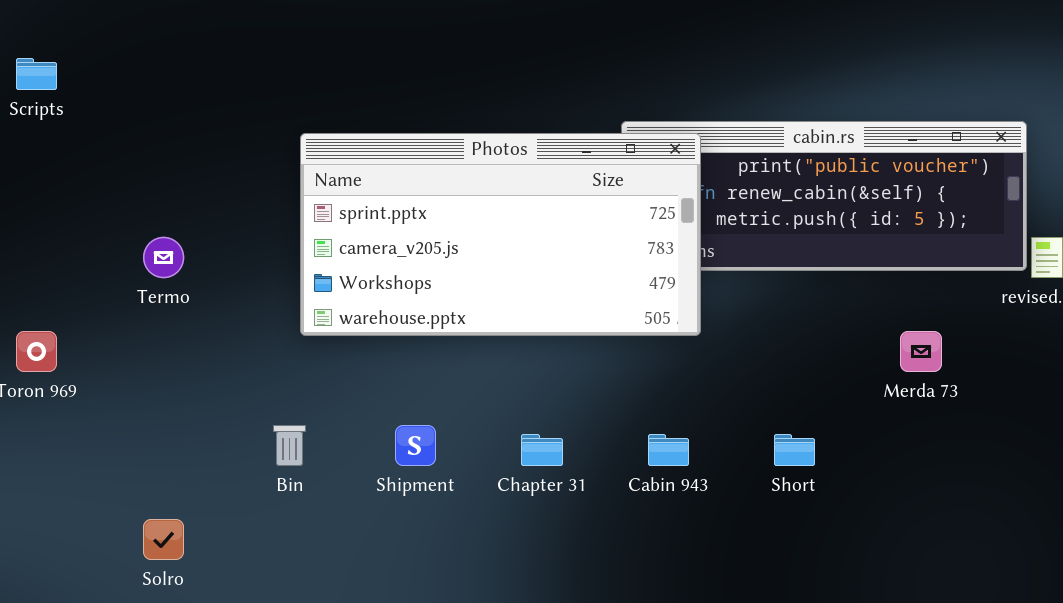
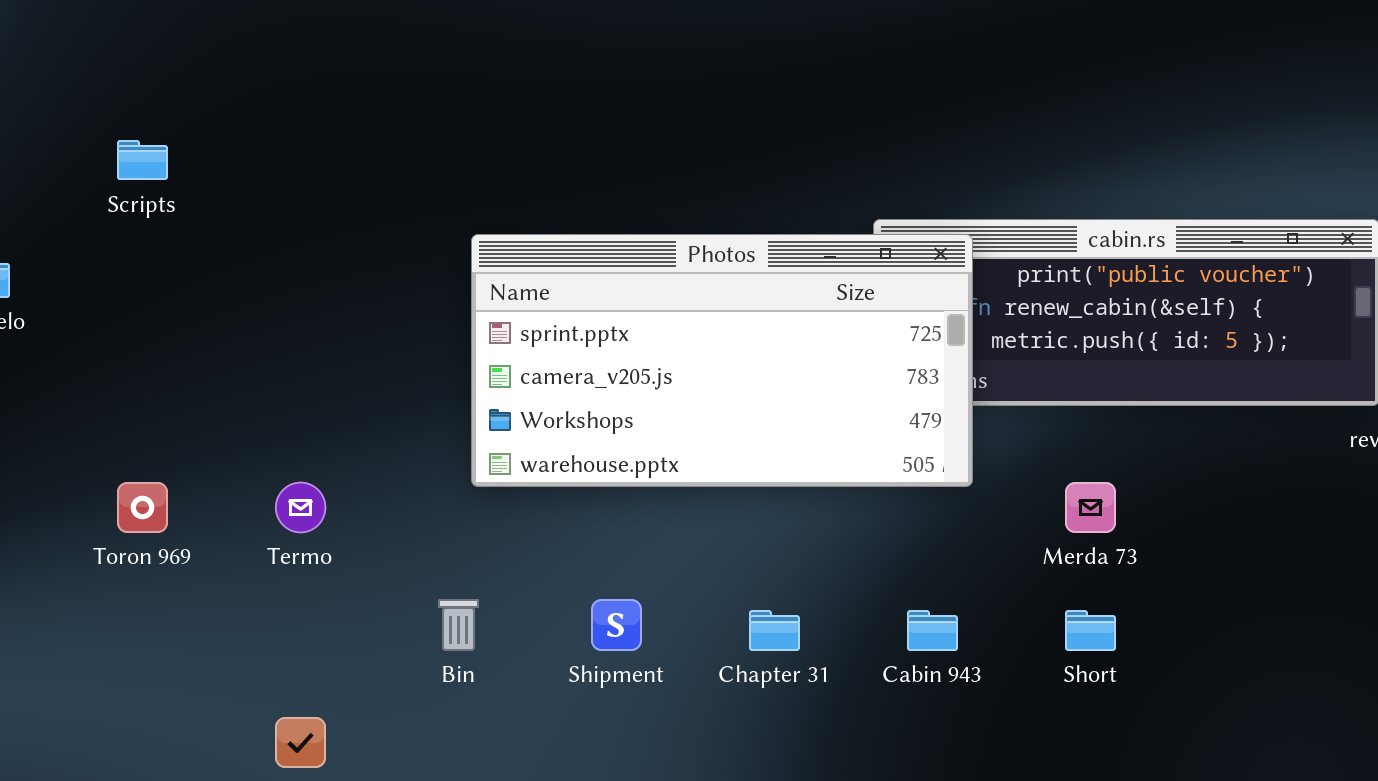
Termo: [143,237,184,278] -> [275,482,326,533], moved
Merda 73: [900,331,942,372] -> [1065,482,1116,533], moved

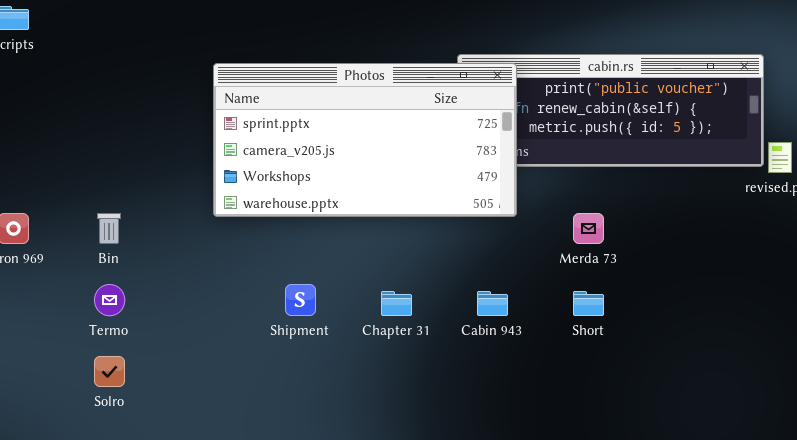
Termo: [275,482,326,533] -> [94,284,125,316], moved
Bin: [438,599,479,651] -> [97,213,121,244], moved

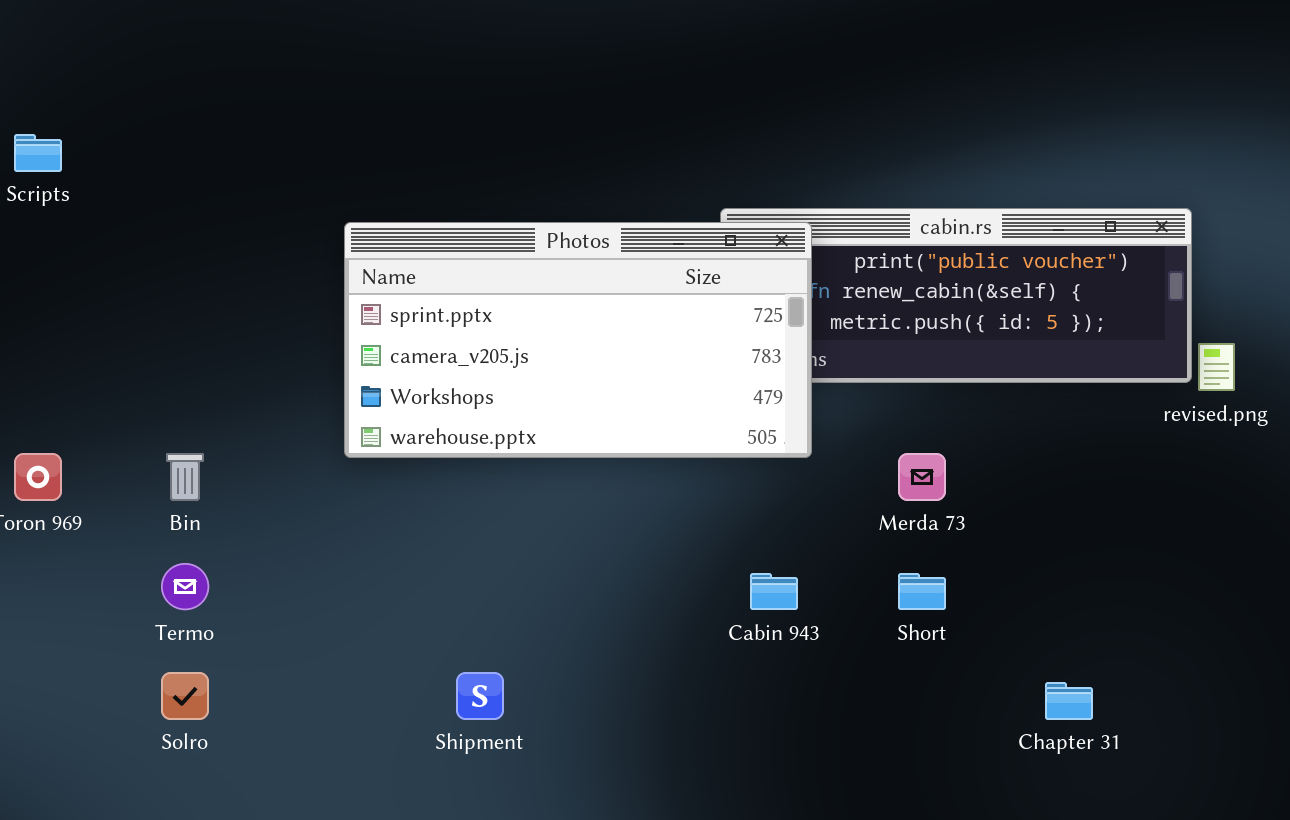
Shipment: [285,284,316,316] -> [456,672,504,720], moved
Chapter 31: [381,291,412,316] -> [1045,682,1093,720], moved

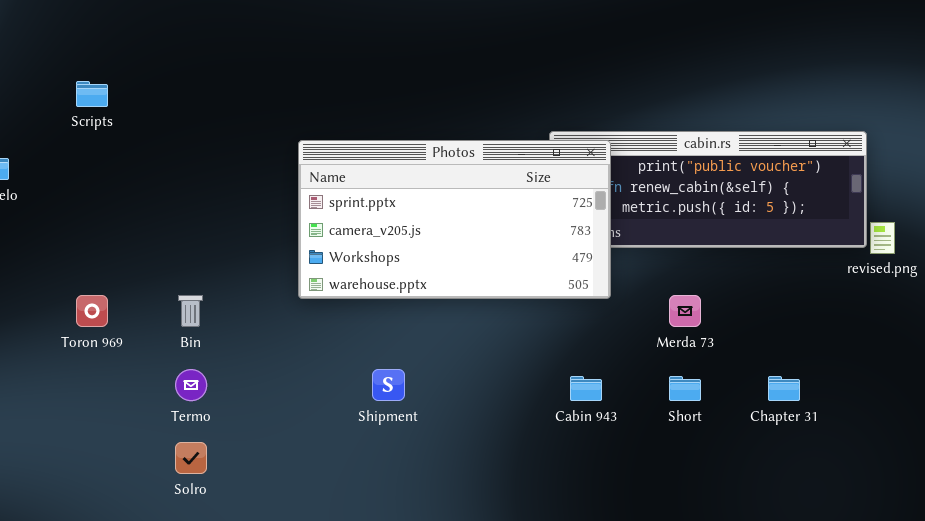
Shipment: [456,672,504,720] -> [372,369,405,401], moved
Chapter 31: [1045,682,1093,720] -> [768,376,800,401], moved

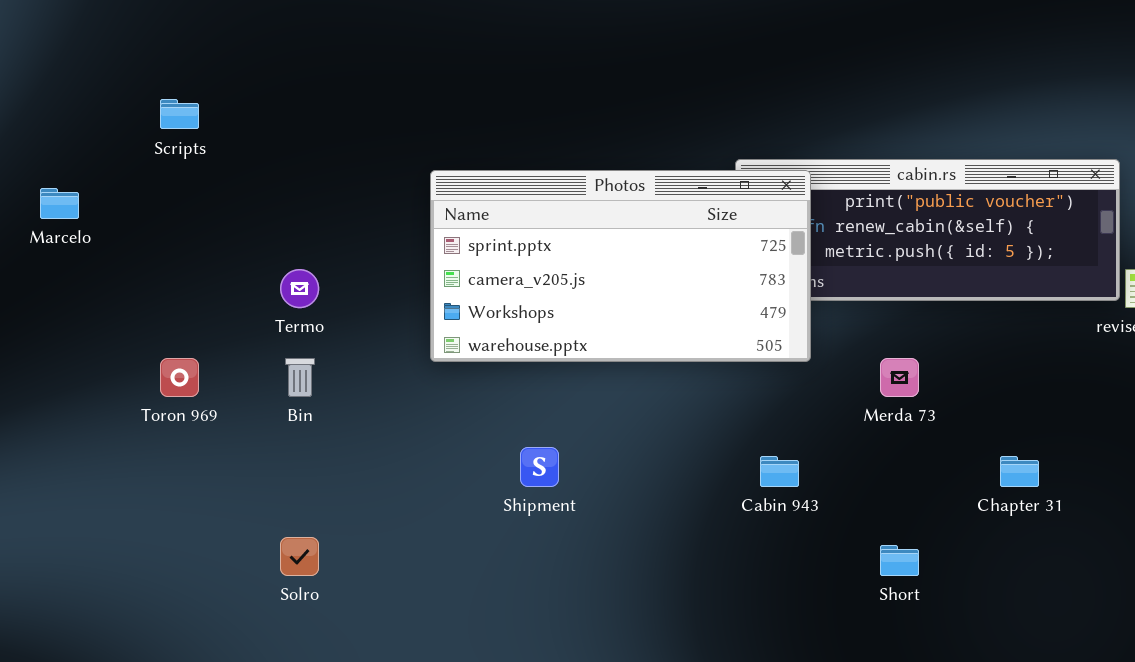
Termo: [175,369,207,401] -> [280,269,319,308], moved
Short: [669,376,701,401] -> [880,545,919,576], moved

